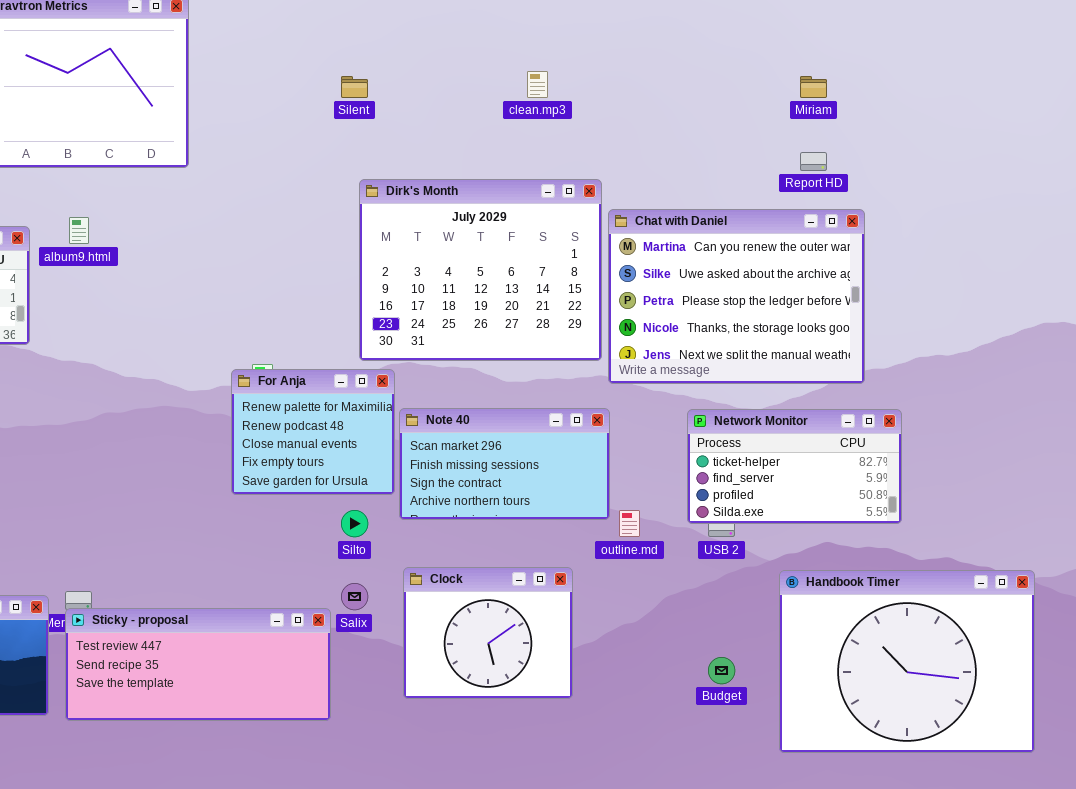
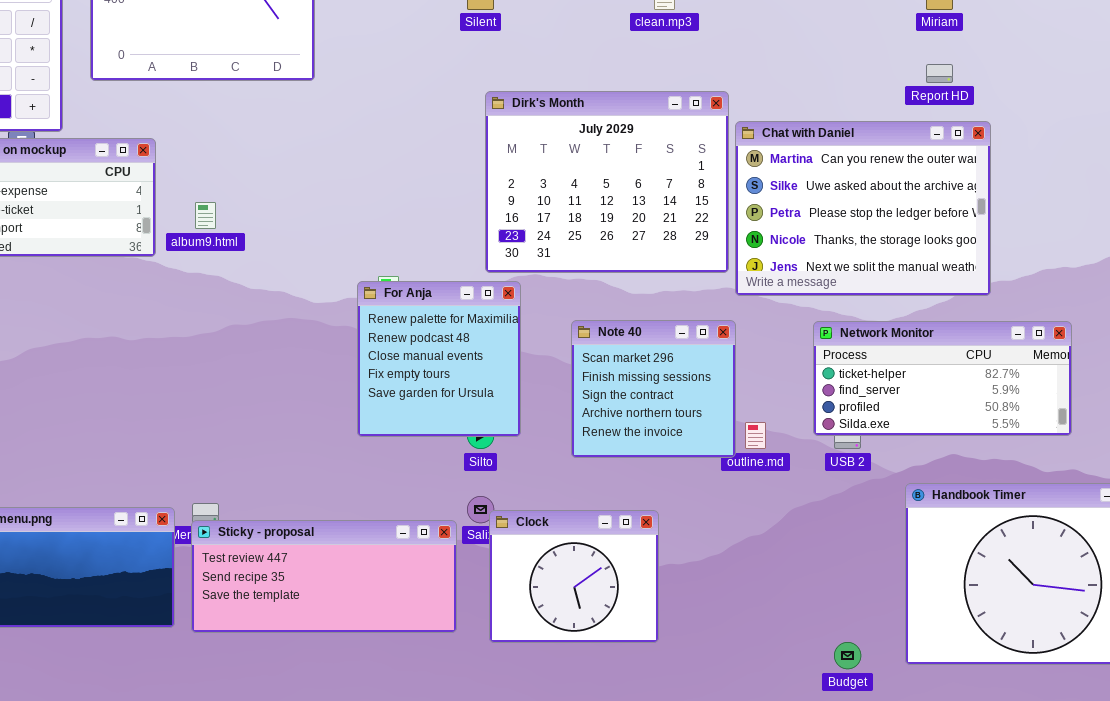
album9.html: [69,217,89,244] -> [195,202,216,229], moved
For Anja: [231,369,395,495] -> [357,281,521,437], resized
Note 40: [399,408,610,520] -> [571,320,736,458], resized
Network Monitor: [687,409,902,524] -> [813,321,1072,436], resized
Clock: [403,567,573,699] -> [489,510,659,643], moved
Budget: [708,657,735,684] -> [834,642,861,669], moved

